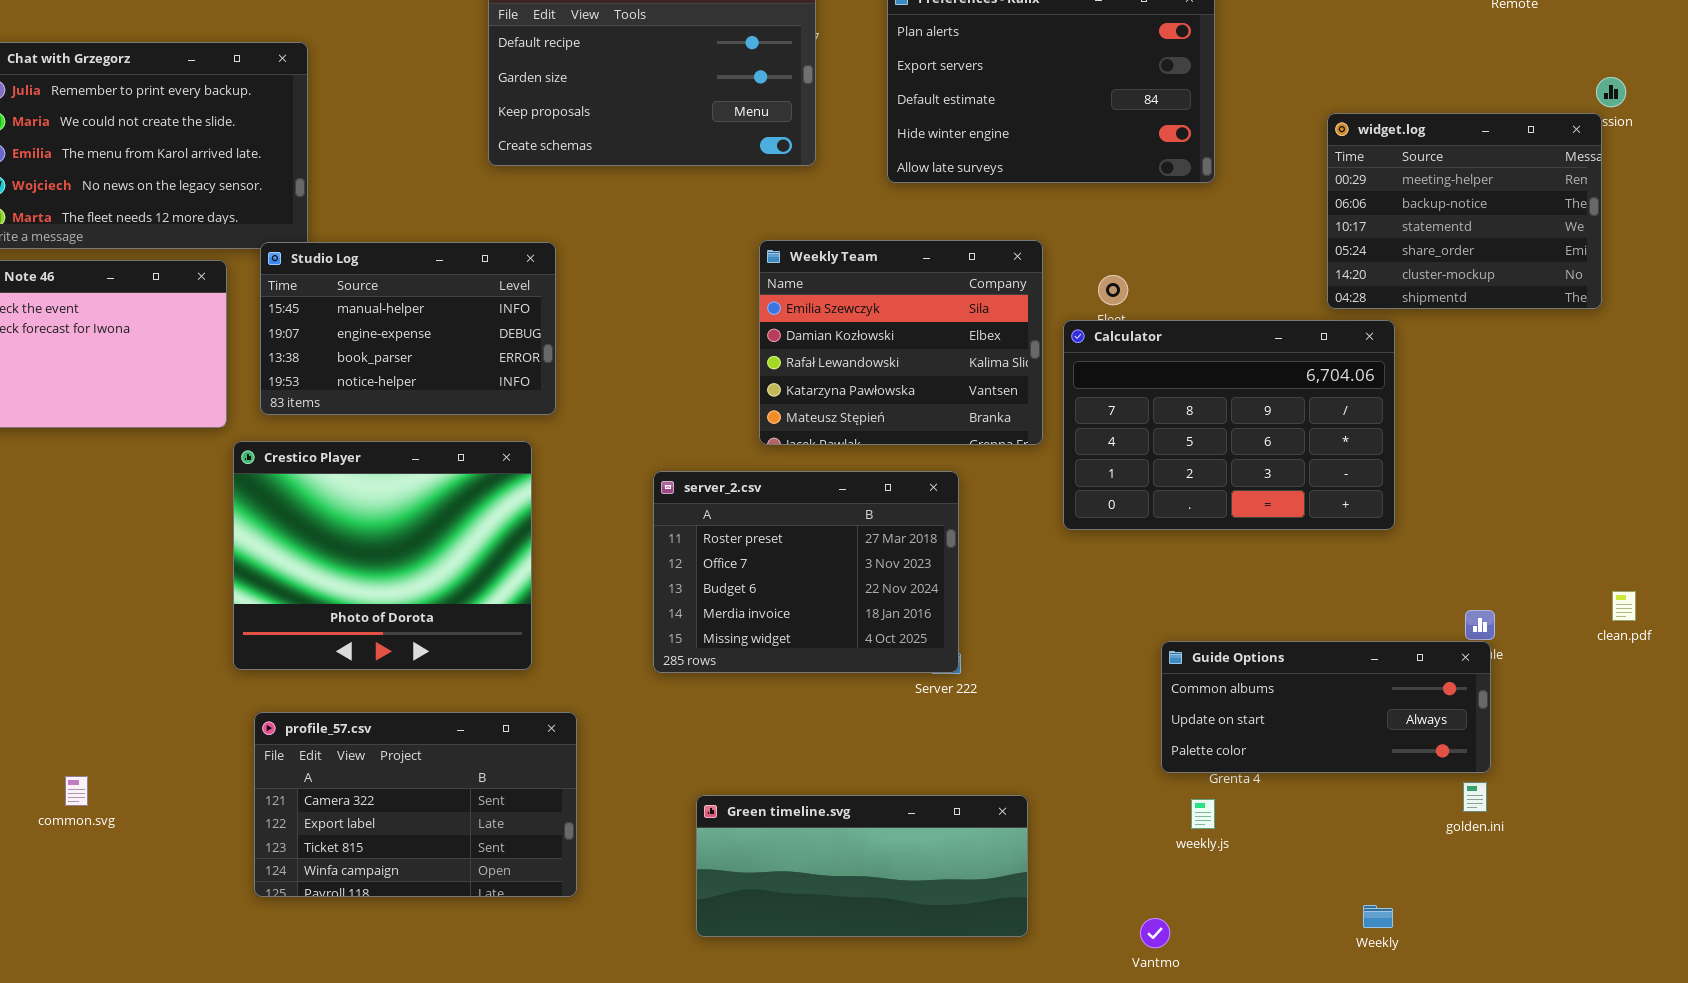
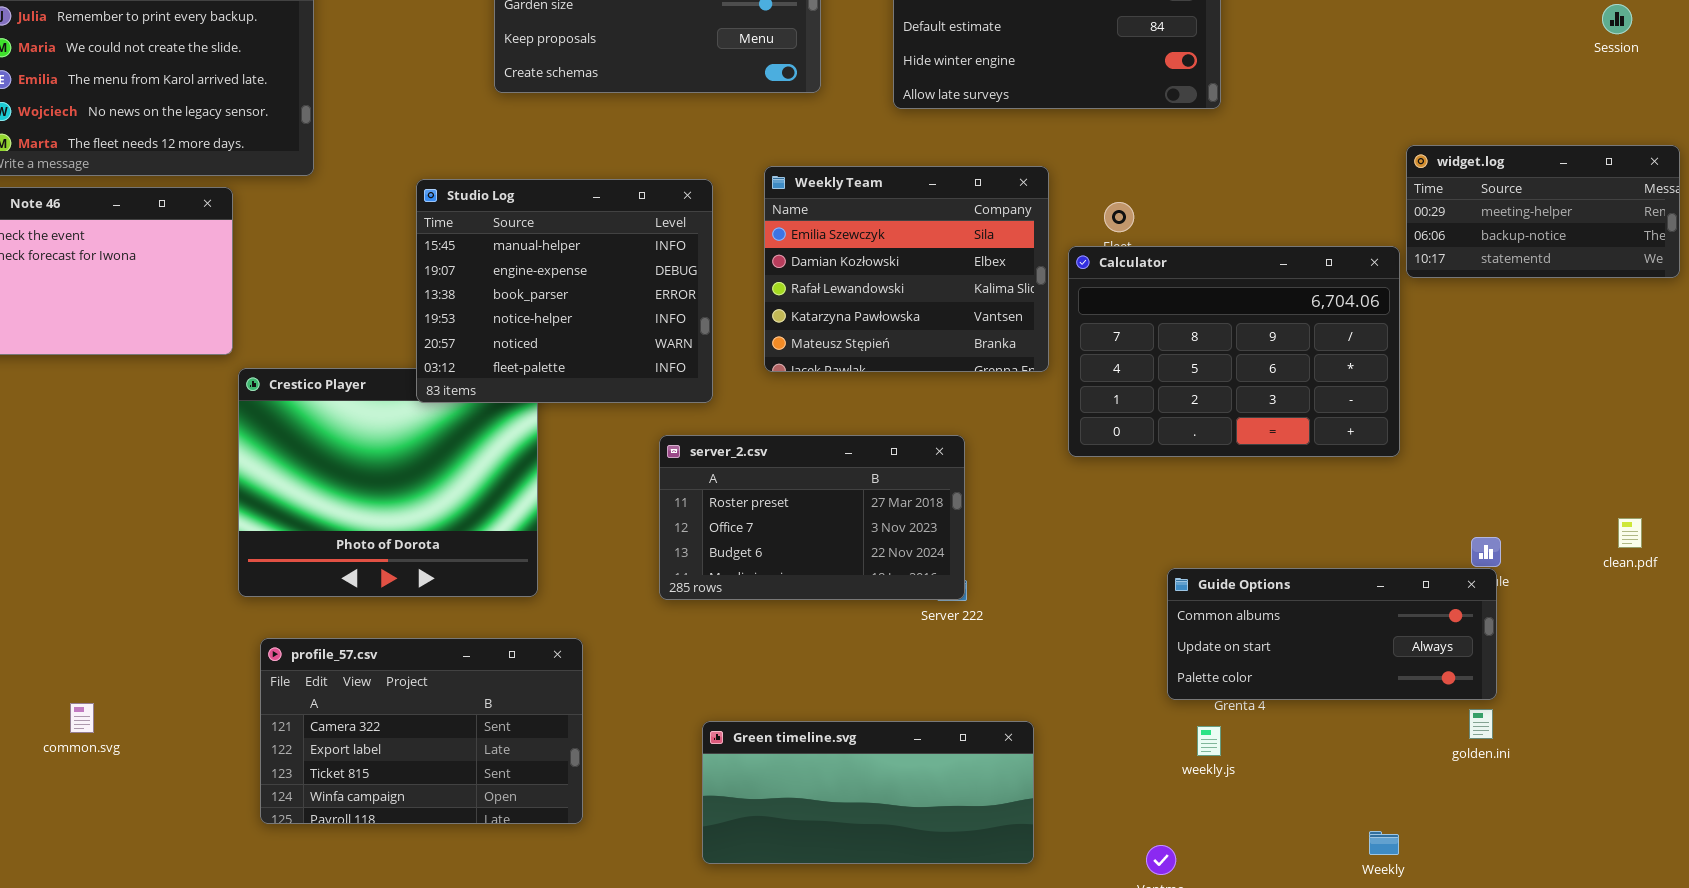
widget.log: [1327,113,1602,309] -> [1406,145,1680,278], moved, resized
Studio Log: [260,242,556,415] -> [416,179,713,403], moved, resized
server_2.csv: [653,471,959,673] -> [659,435,965,600], resized

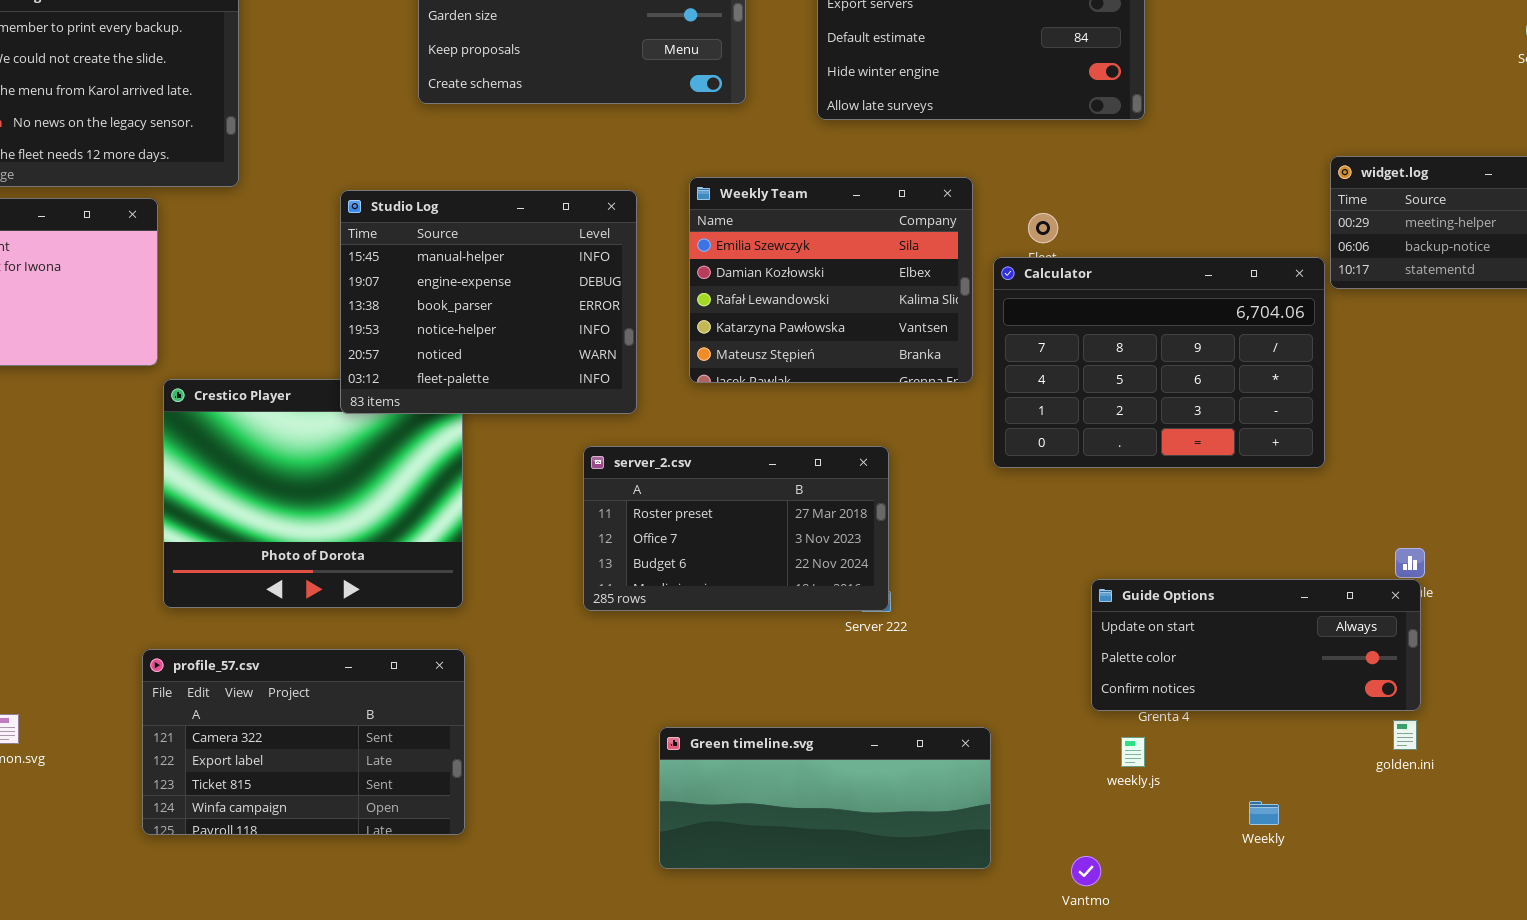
Guide Options: [1167,568,1497,700] -> [1091,579,1421,711], scrolled down 1 row
profile_57.csv: [260,638,583,824] -> [142,649,465,835], moved
Green timeline.svg: [702,721,1034,864] -> [659,727,991,869], moved
Weekly: [1369,831,1399,855] -> [1249,801,1279,825], moved

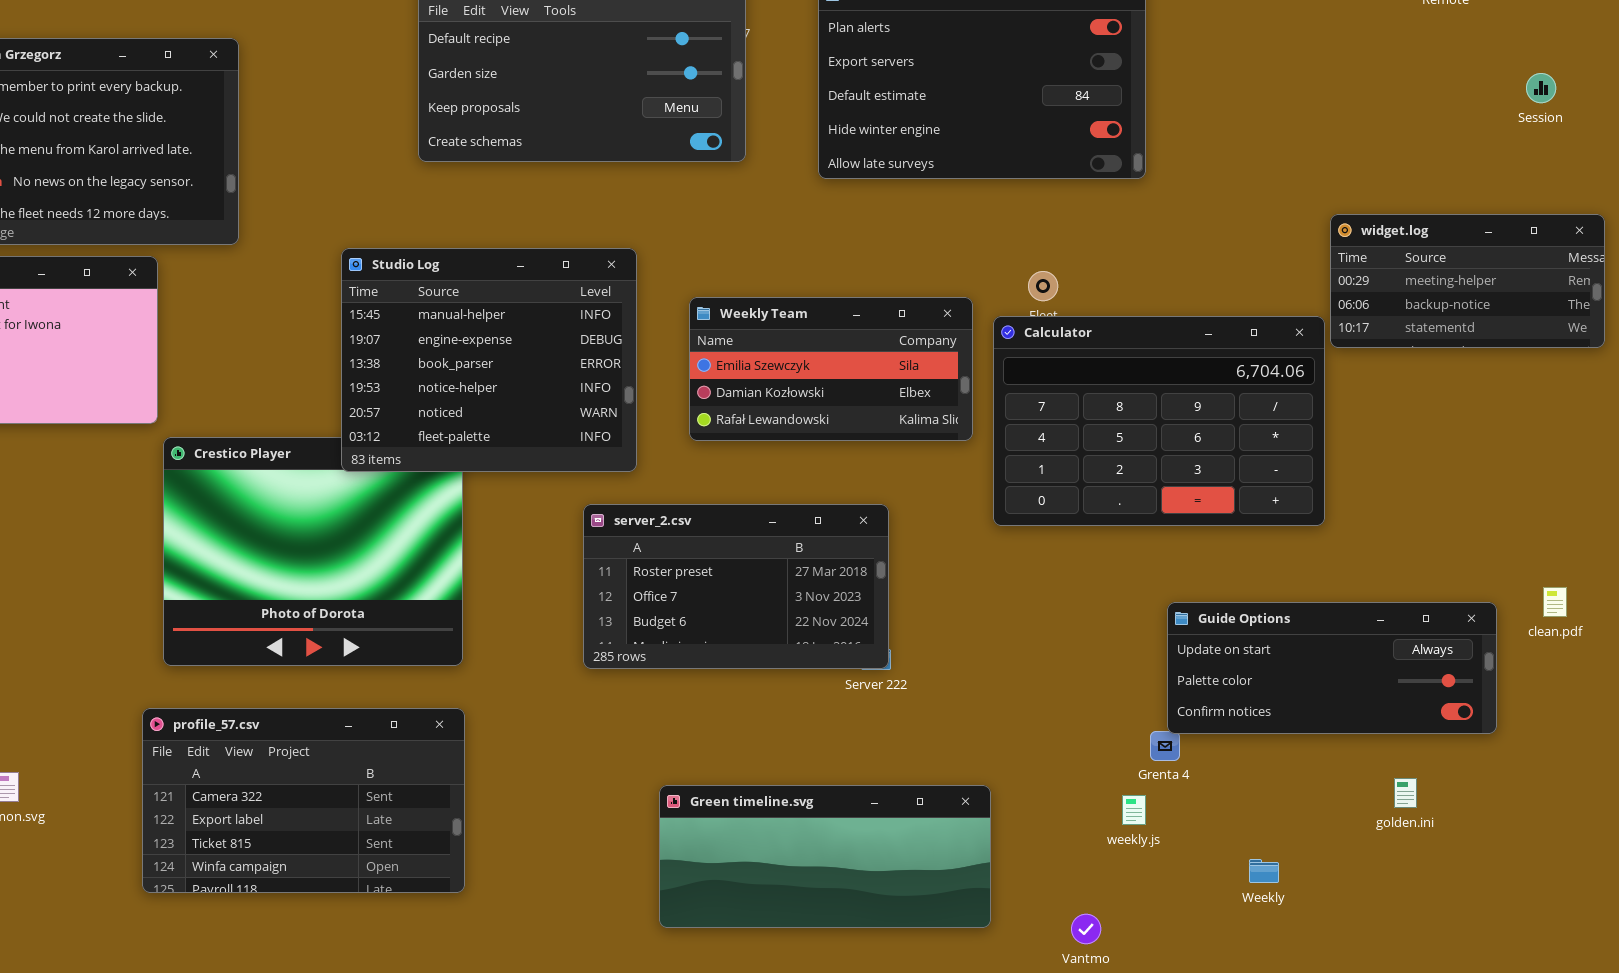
Weekly Team: [689,177,973,383] -> [689,297,973,441], resized
Guide Options: [1091,579,1421,711] -> [1167,602,1497,734], moved

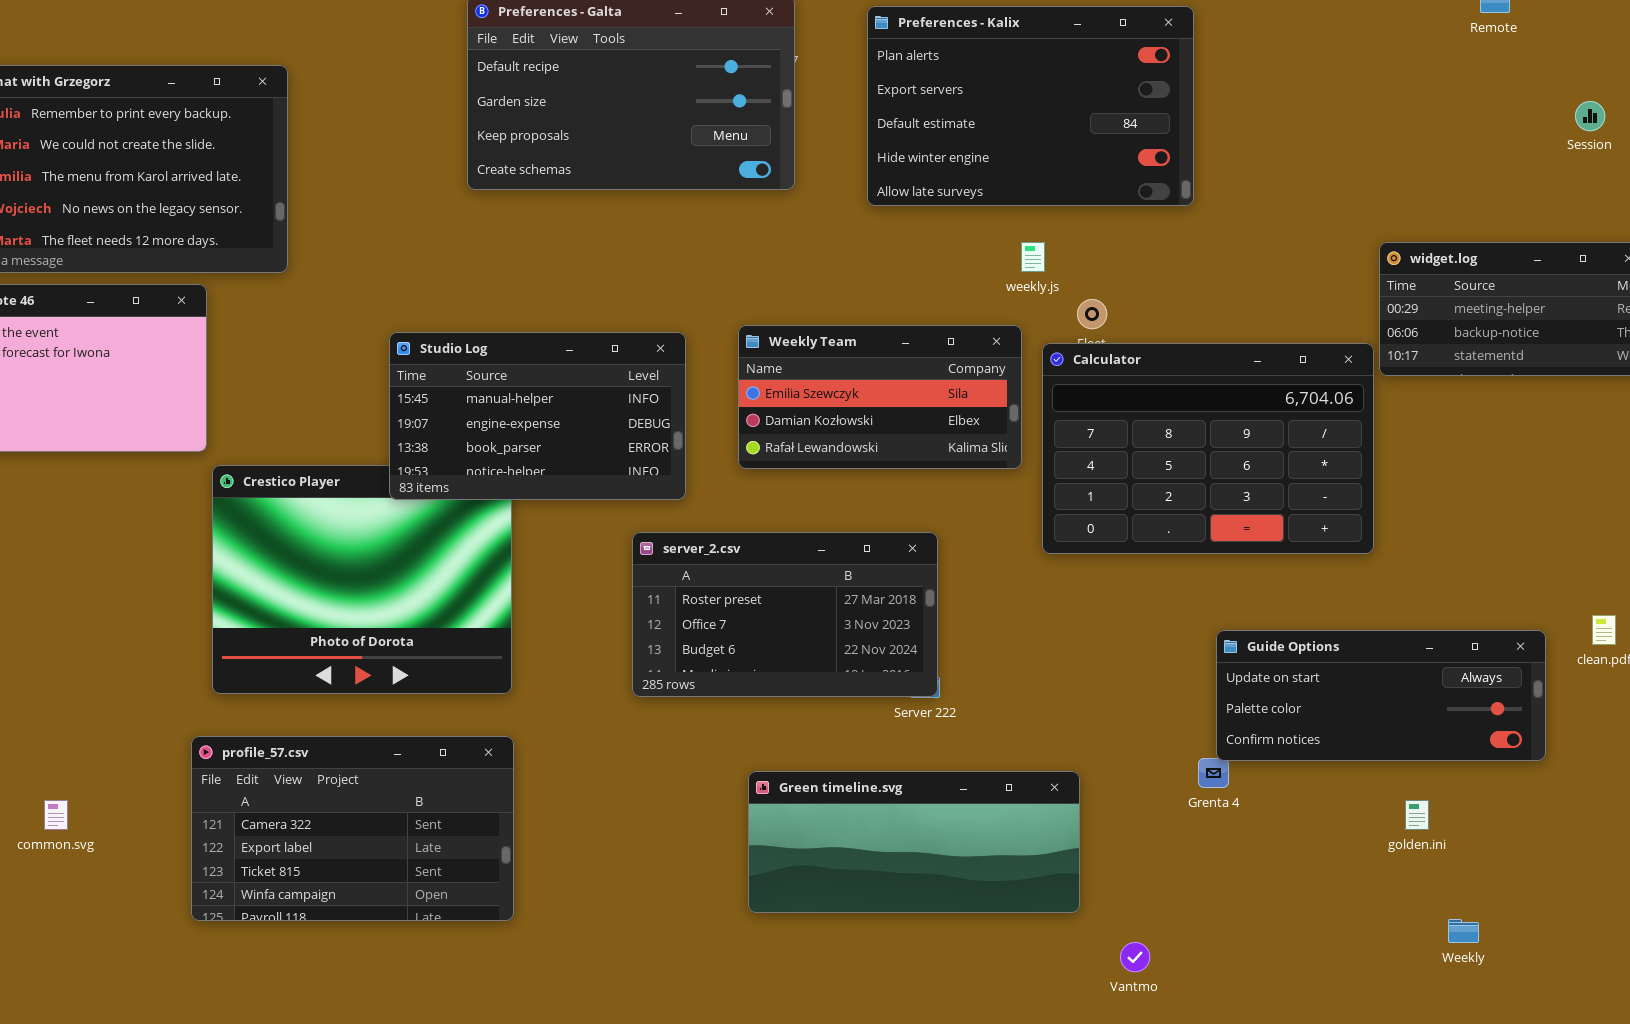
Studio Log: [341,248,637,472] -> [389,332,686,500], resized
golden.ini: [1394,778,1417,808] -> [1405,800,1429,830], moved
Green timeline.svg: [659,785,991,928] -> [748,771,1080,913], moved
weekly.js: [1122,795,1146,825] -> [1021,242,1045,272], moved
Weekly: [1249,859,1279,883] -> [1448,919,1479,943], moved

